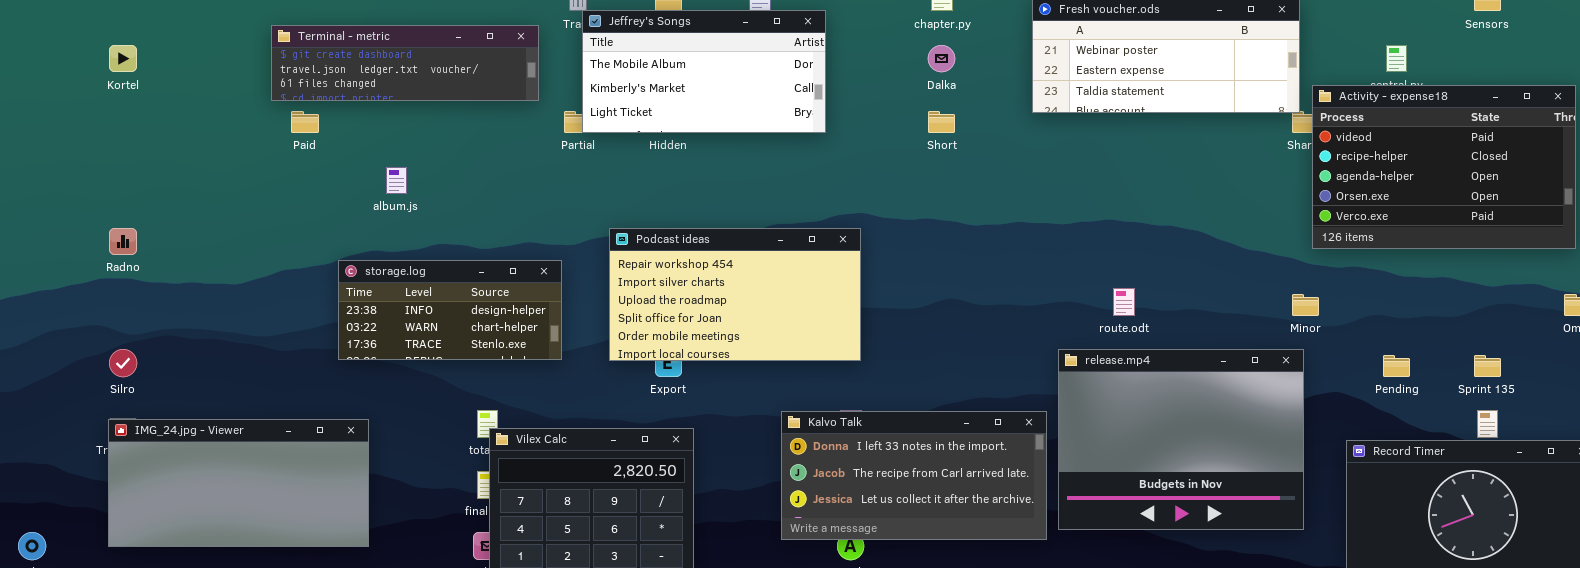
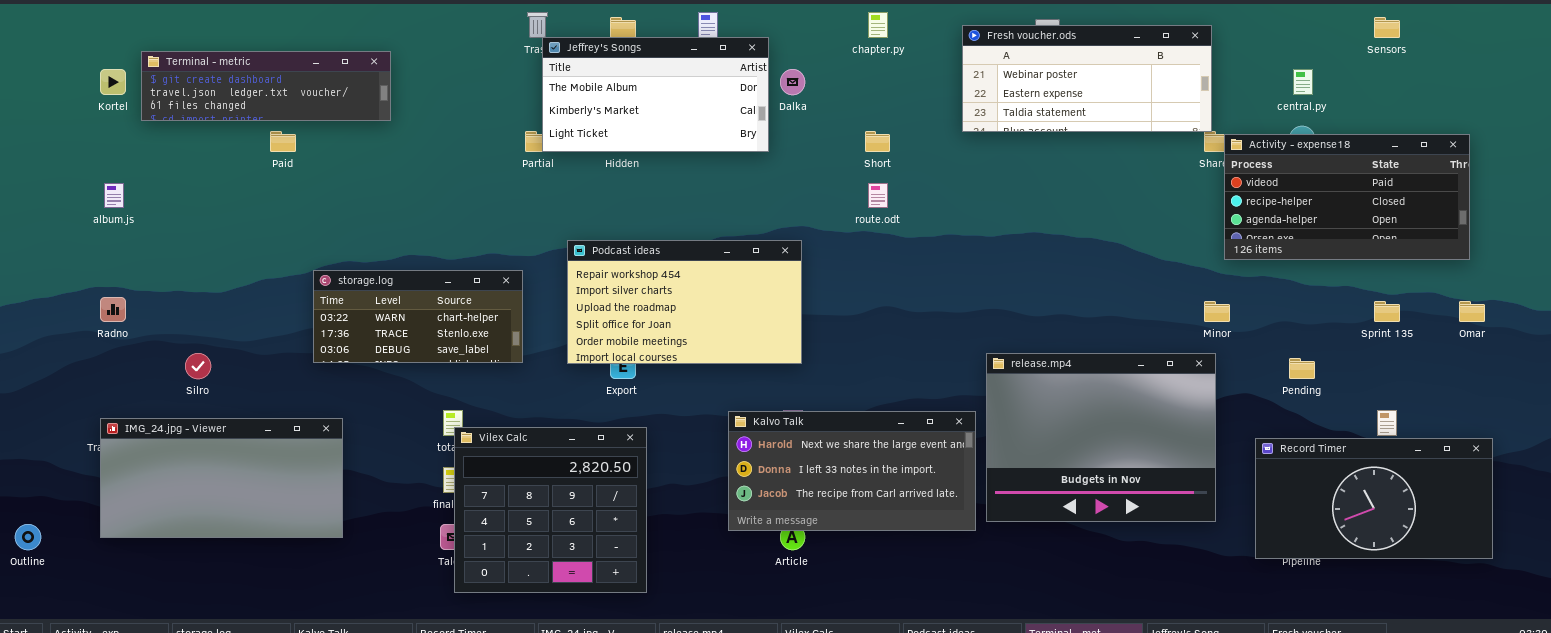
Terminal - metric: [271,25,539,101] -> [141,51,391,121], moved
Dalka: [928,45,955,72] -> [780,69,805,95], moved
Activity - expense18: [1312,85,1576,249] -> [1224,134,1470,260], resized
album.js: [386,167,407,194] -> [104,183,124,208], moved
Radno: [109,228,137,255] -> [100,297,126,322], moved
storage.log: [338,260,562,360] -> [313,270,523,363], scrolled down 1 row
route.odt: [1113,288,1135,316] -> [868,183,888,208], moved
Silro: [109,349,137,377] -> [185,353,211,379], moved
Sprint 135: [1474,355,1501,377] -> [1374,301,1400,322], moved
Kalvo Talk: [781,411,1047,540] -> [728,411,976,531], scrolled up 1 row

